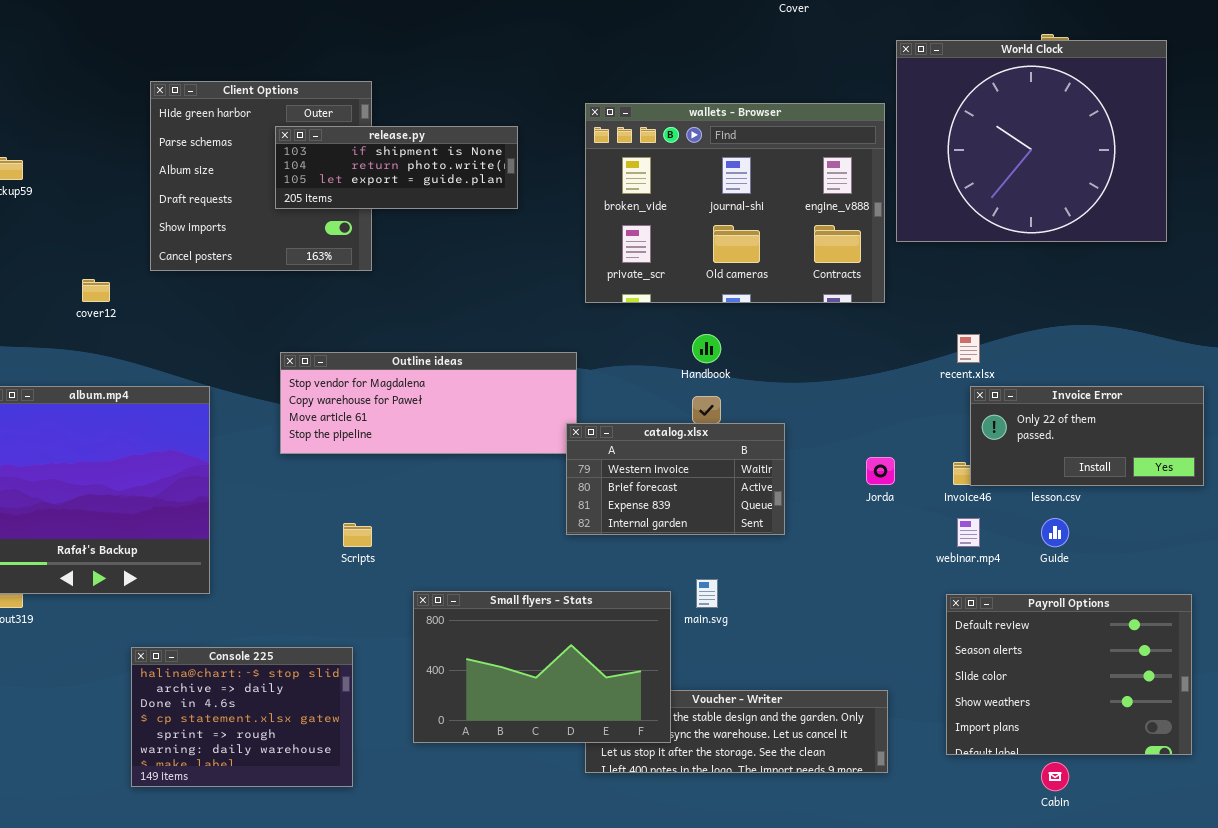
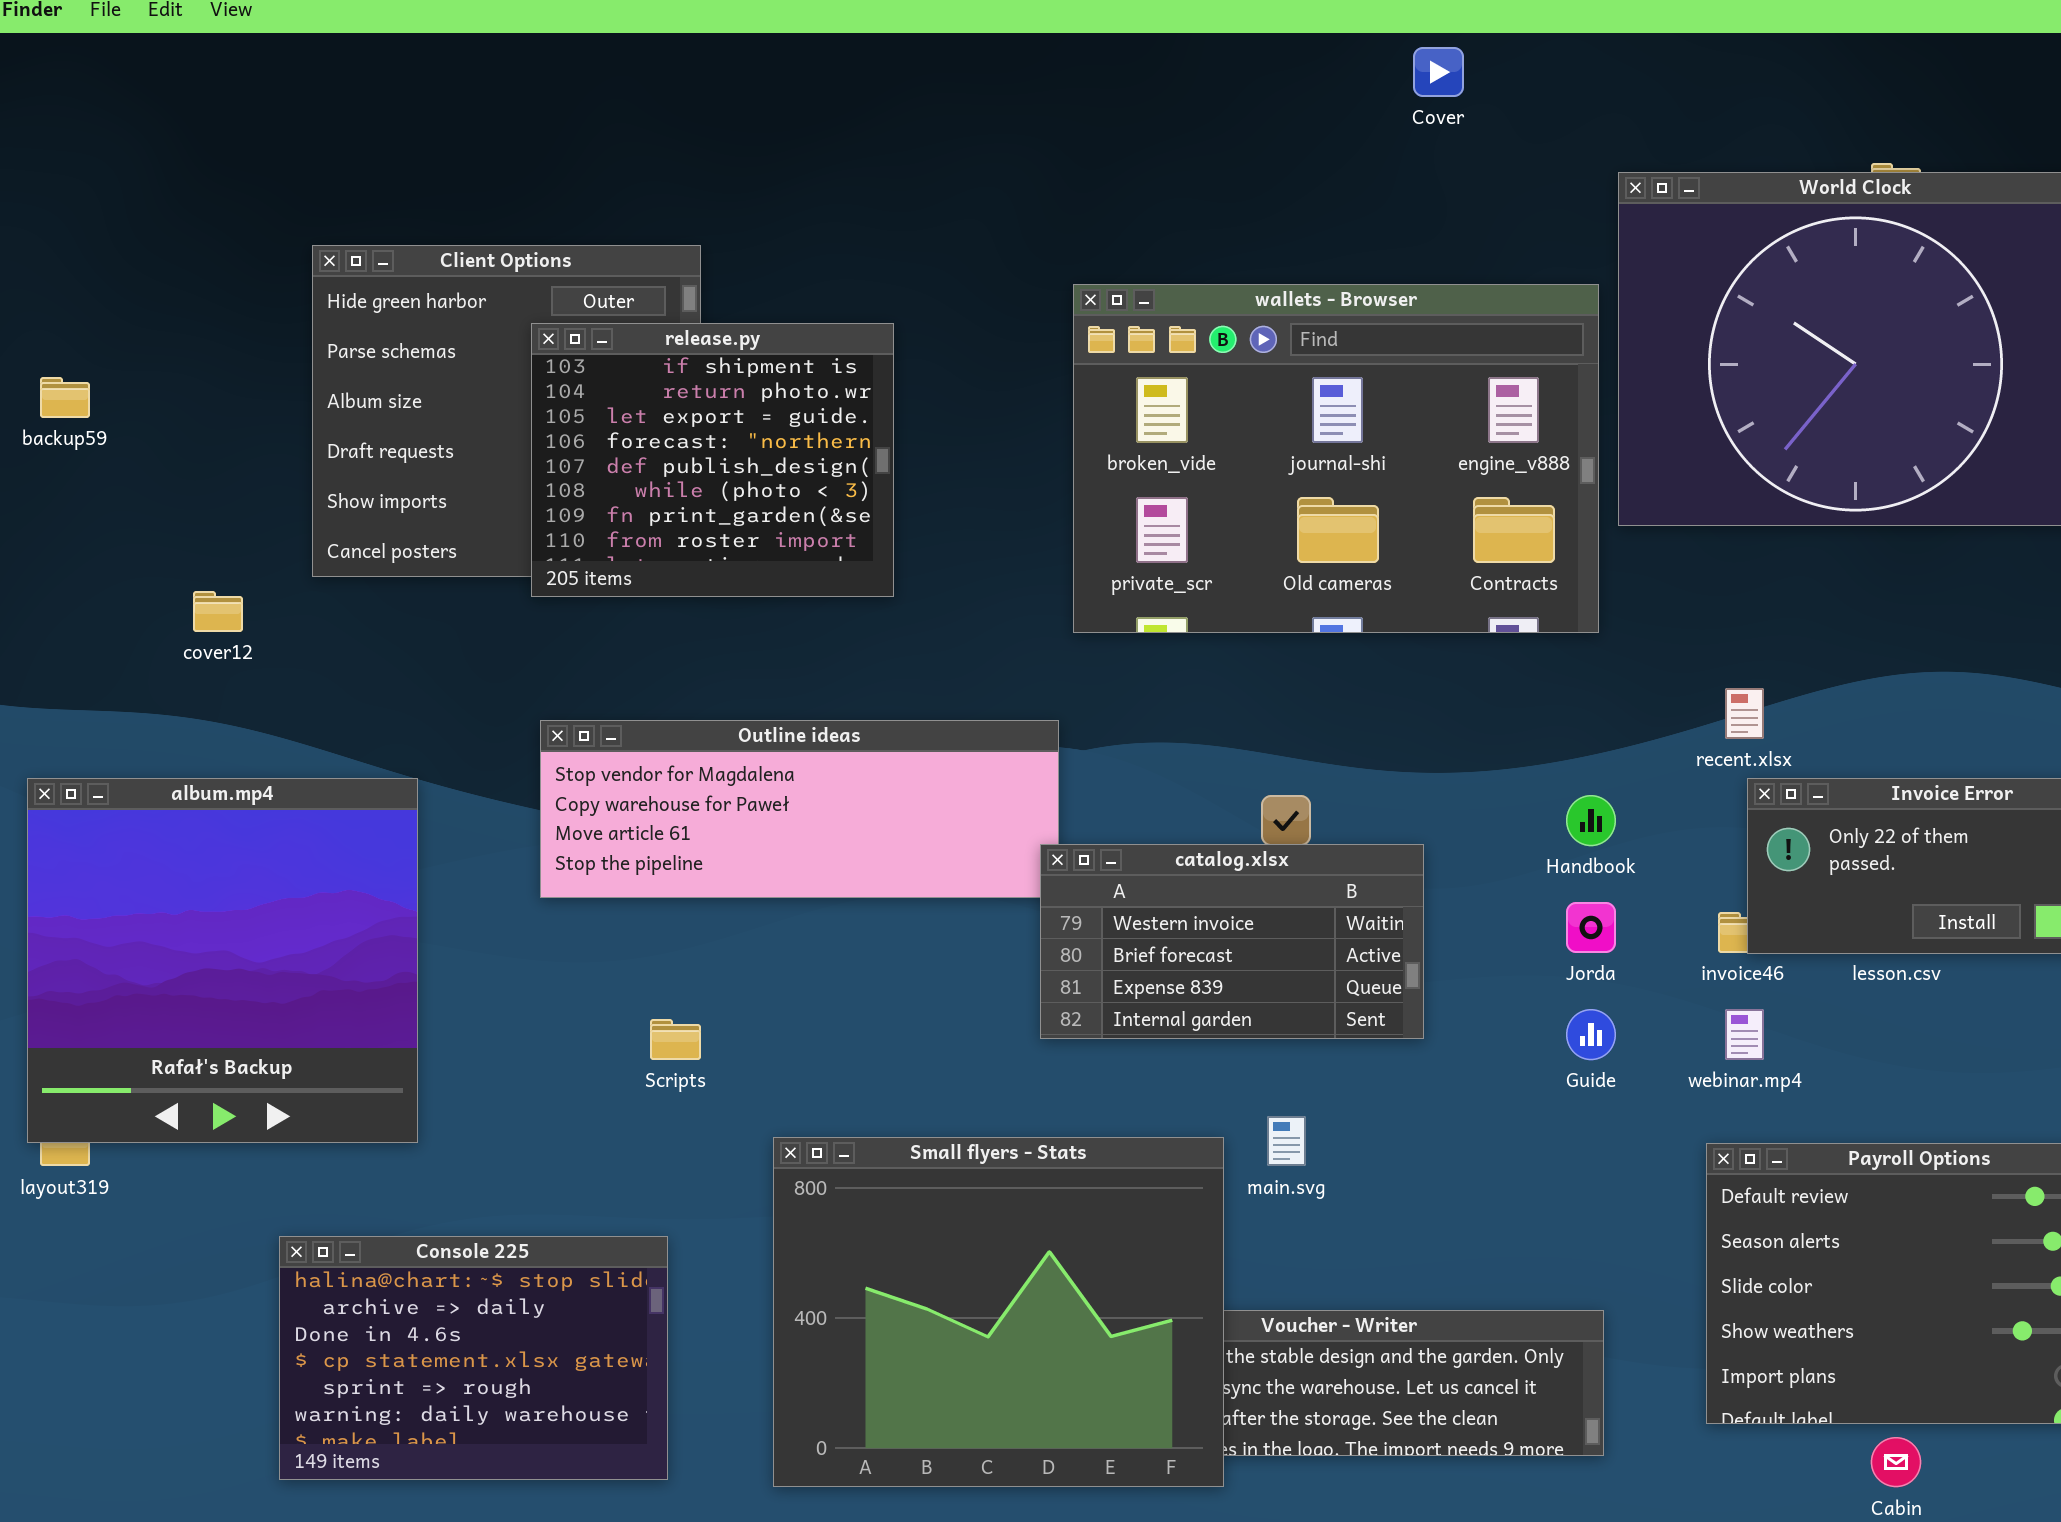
release.py: [275,126,518,209] -> [531,323,894,597], resized
Handbook: [692,334,721,363] -> [1566,795,1616,846], moved
Guide: [1041,518,1069,547] -> [1566,1009,1616,1060], moved
Small flyers - Stats: [413,591,671,743] -> [773,1137,1224,1487], resized

